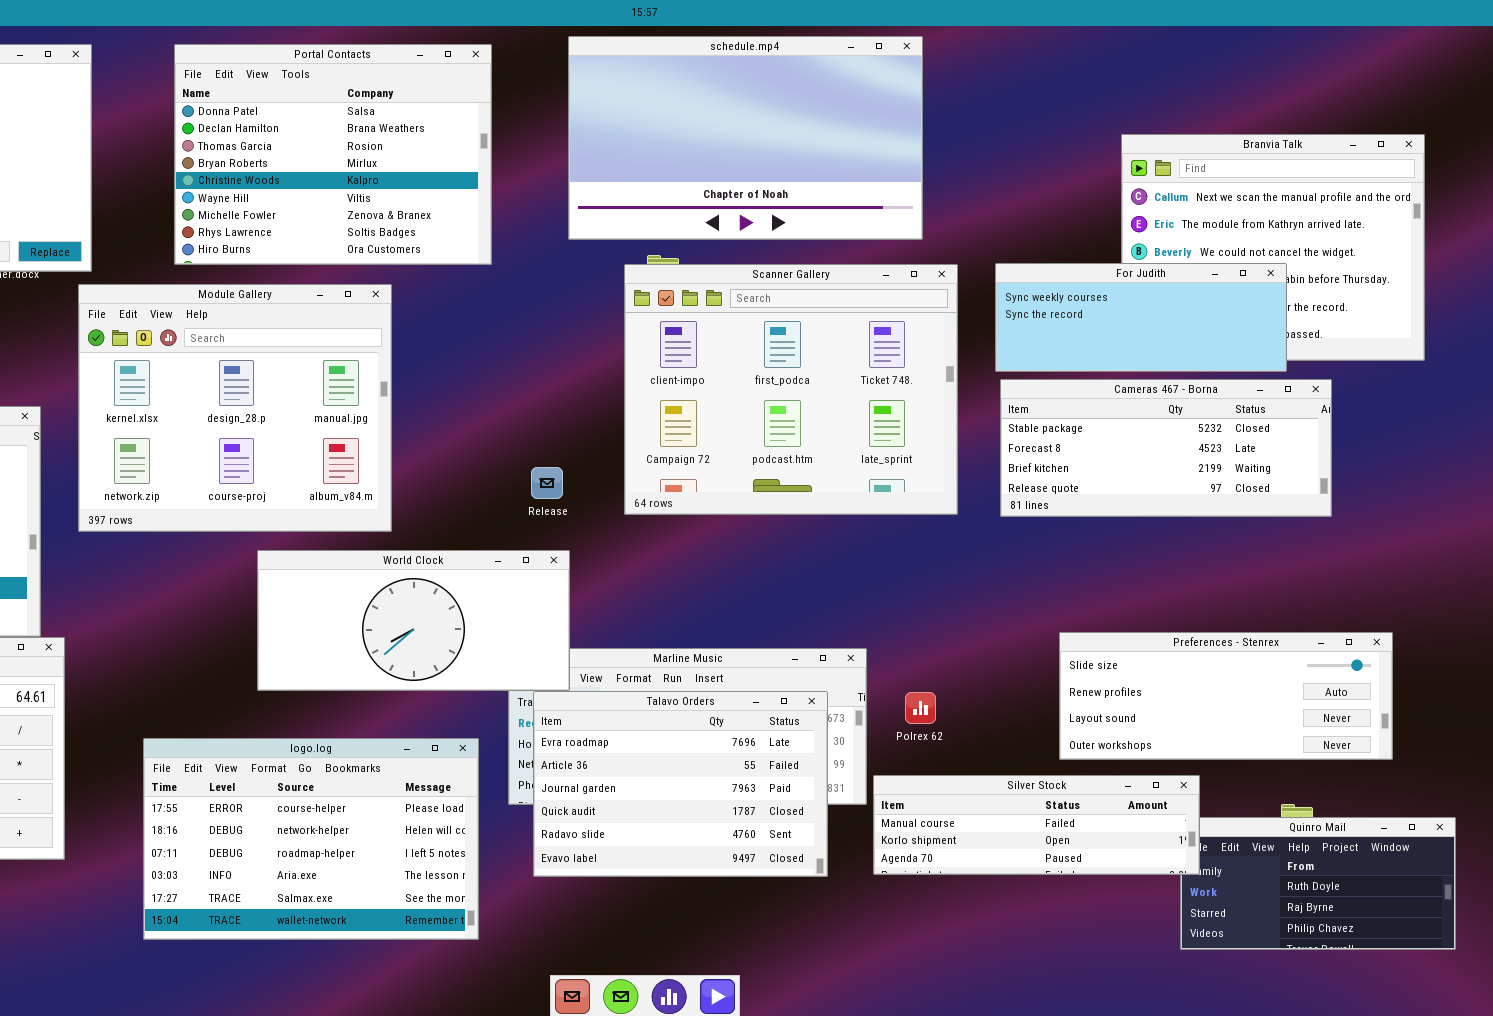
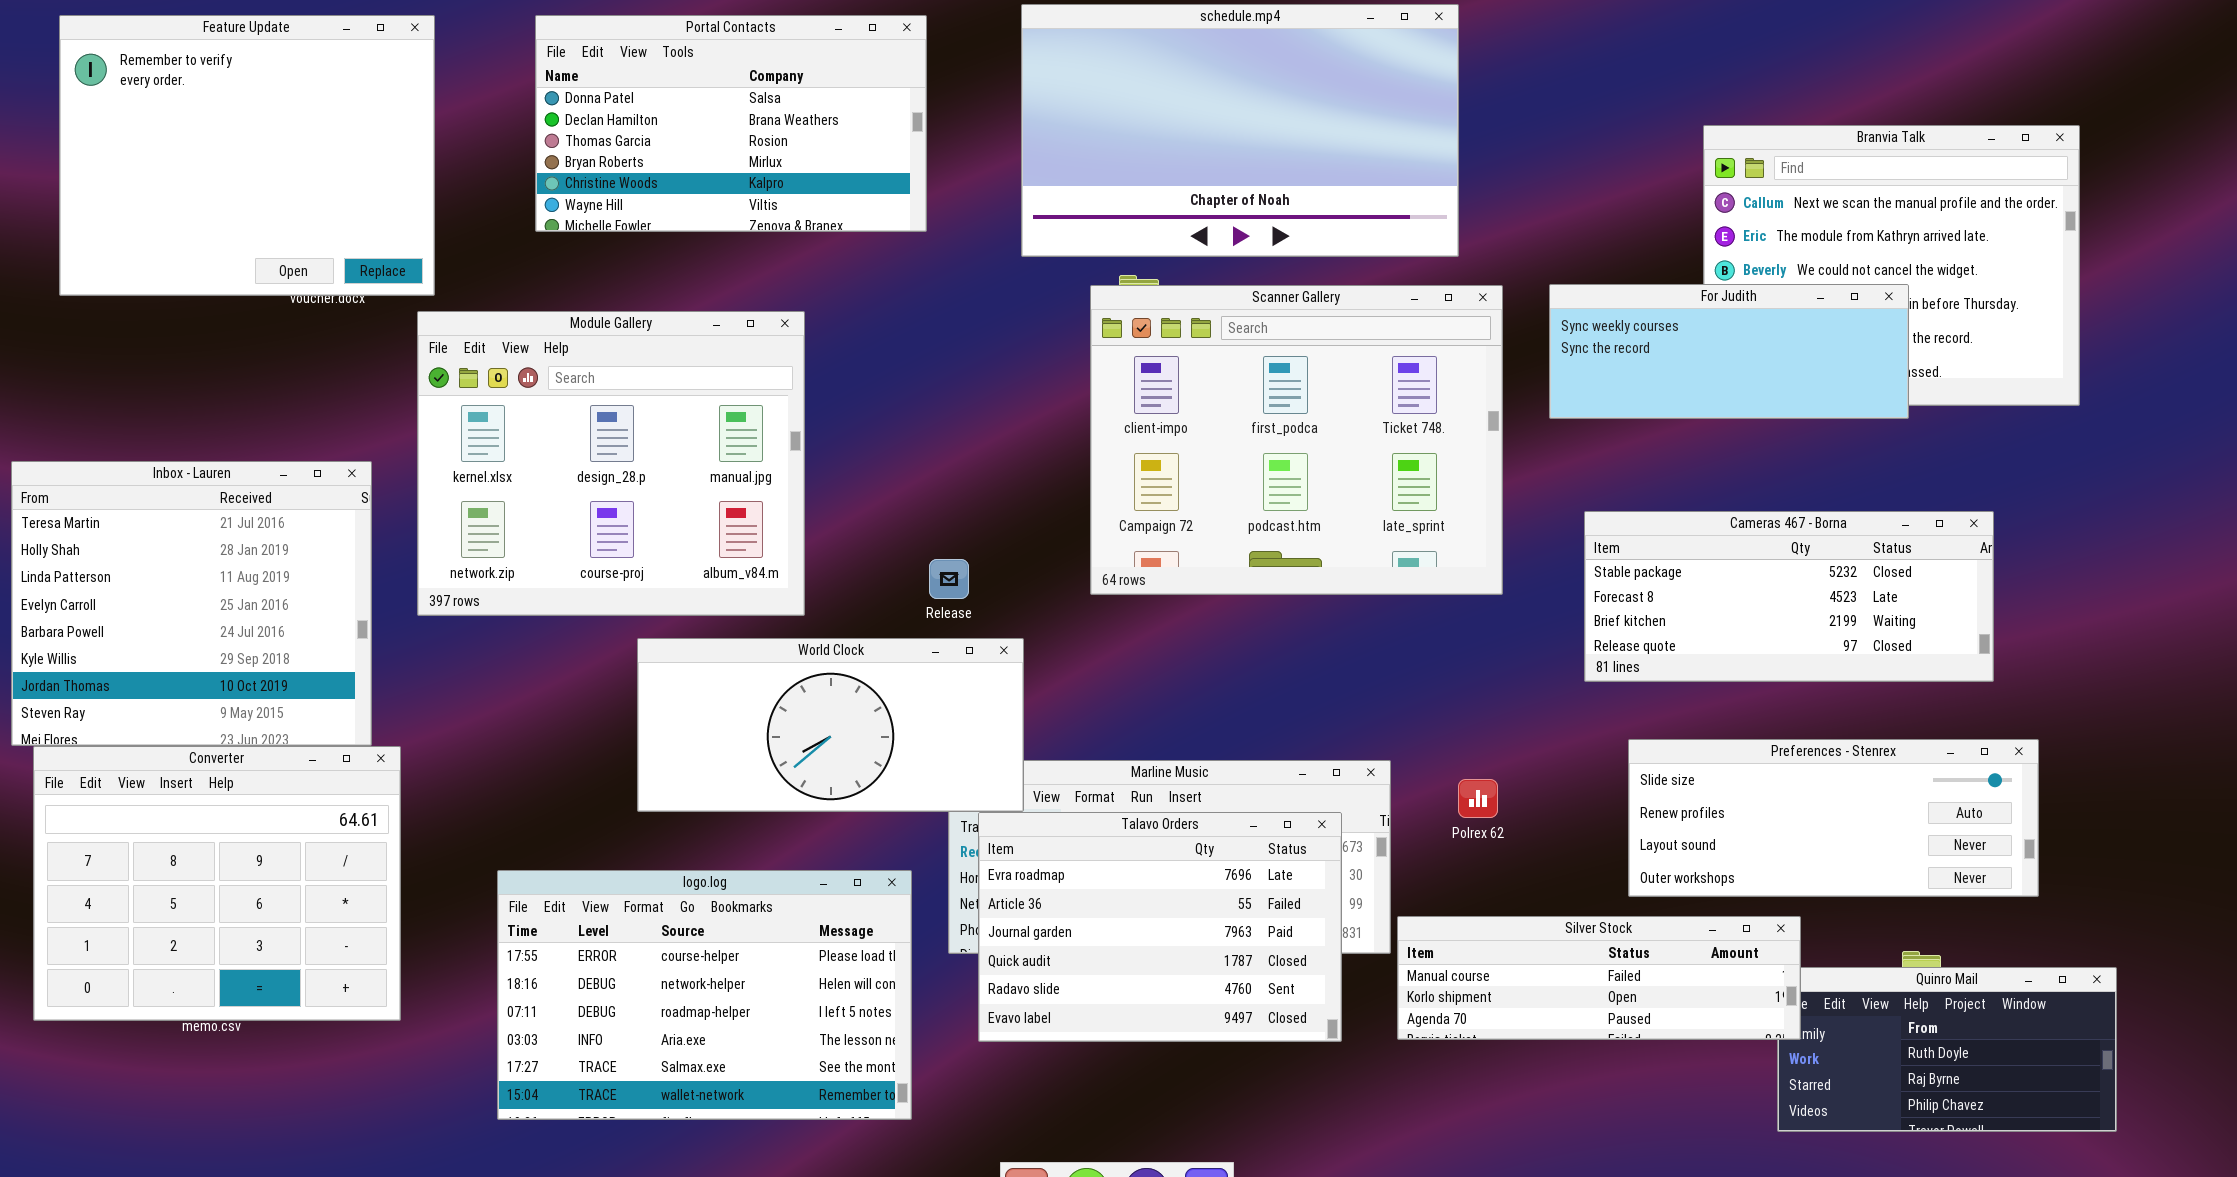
Portal Contacts: [174,44,492,265] -> [535,15,927,232], resized
Cameras 467 - Borna: [1000,379,1332,517] -> [1584,511,1994,682], moved
Release: [531,467,563,499] -> [929,559,969,599], moved
Polrex 62: [905,692,936,724] -> [1458,779,1498,818], moved

